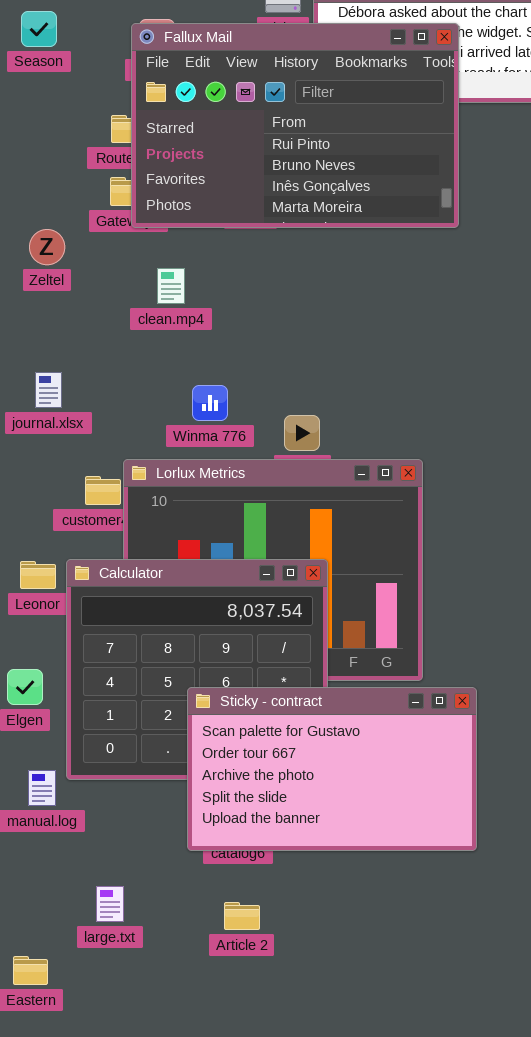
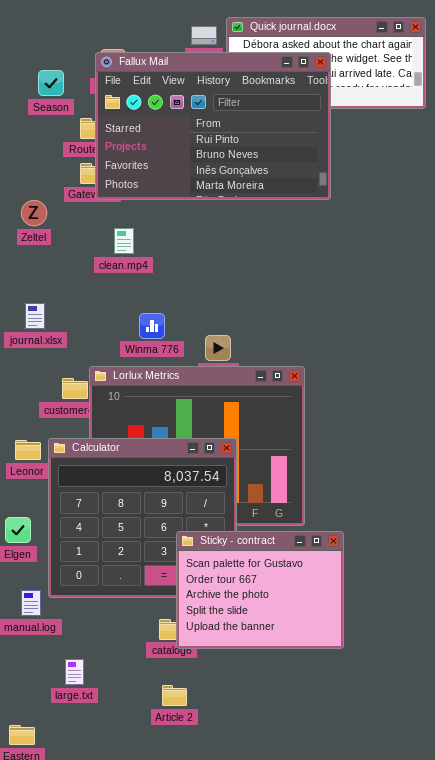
Season: [21,11,57,47] -> [38,70,64,96], moved
Sticky - contract: [187,687,477,851] -> [176,531,344,649], resized
large.txt: [96,886,124,922] -> [65,659,84,685], moved

